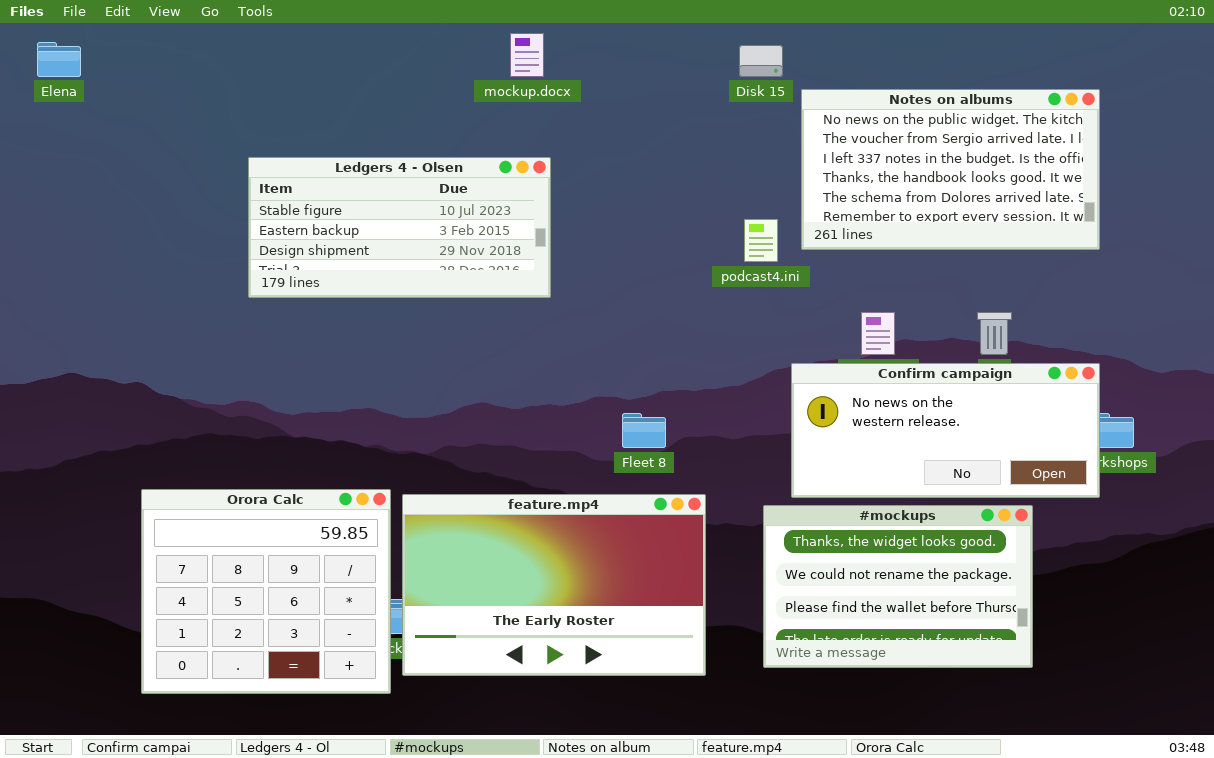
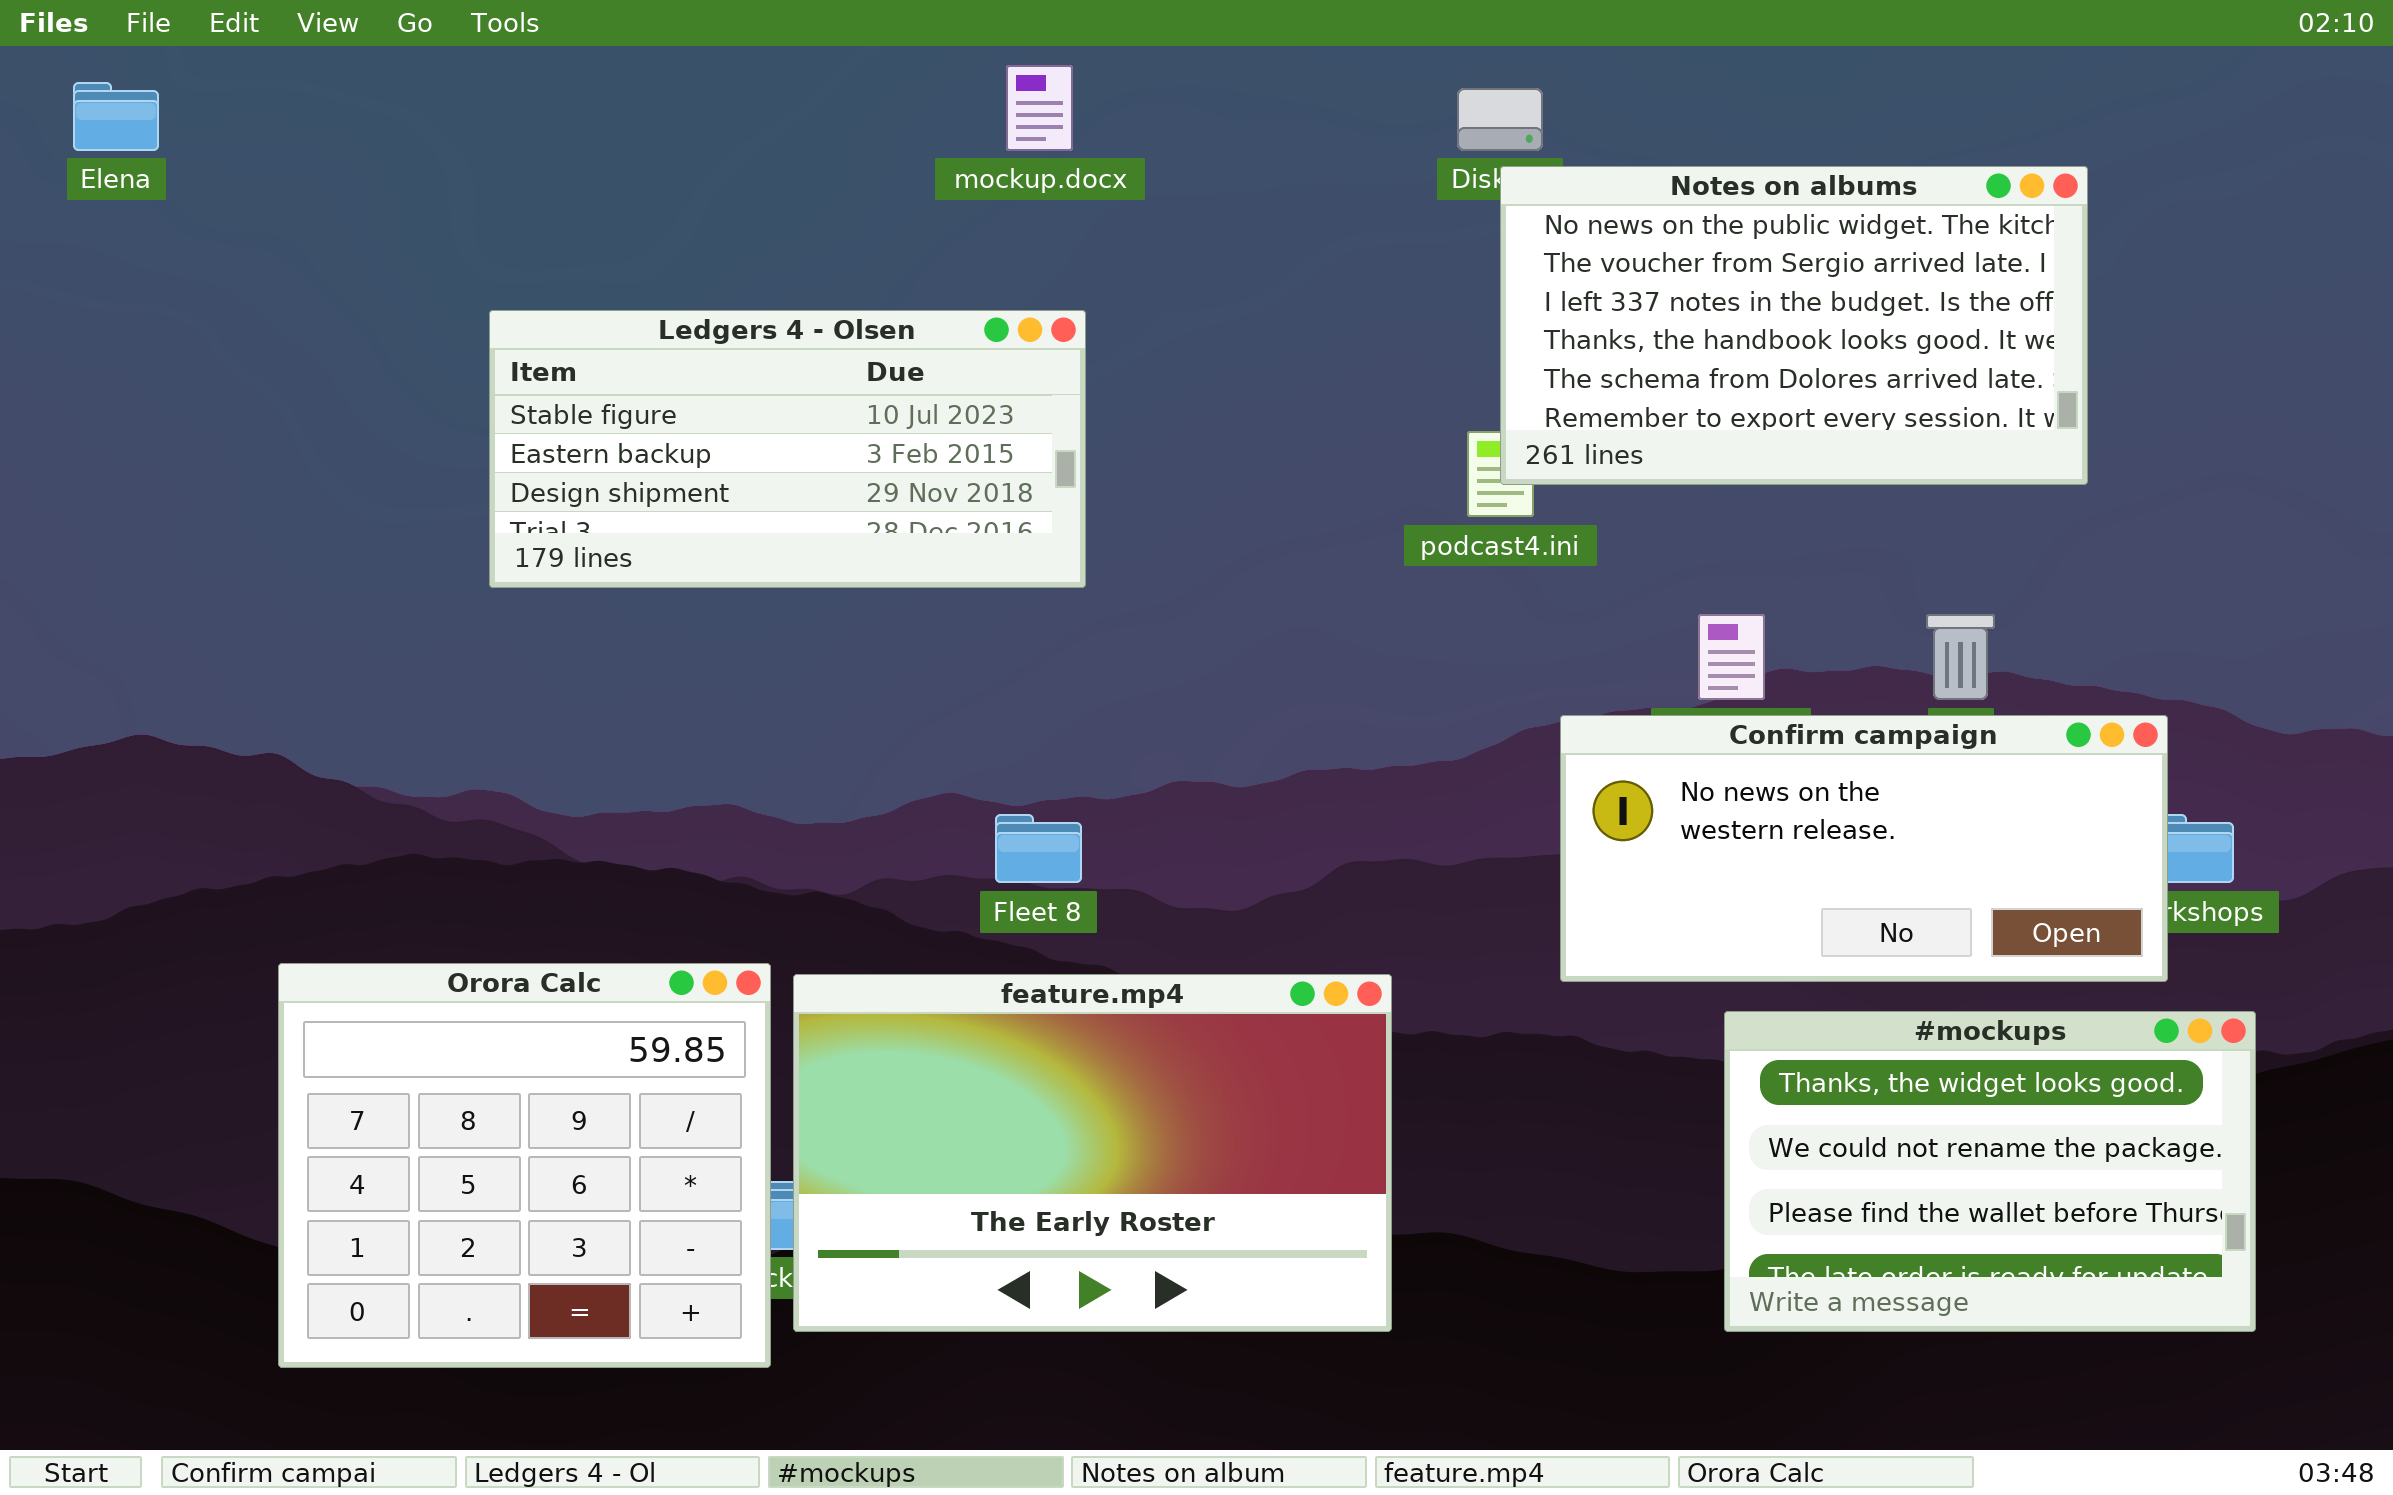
Notes on albums: [801,89,1100,250] -> [1500,166,2088,485], moved
Fleet 8: [622,413,666,448] -> [995,814,1082,883], moved
#mockups: [763,505,1033,668] -> [1724,1011,2256,1332], moved

